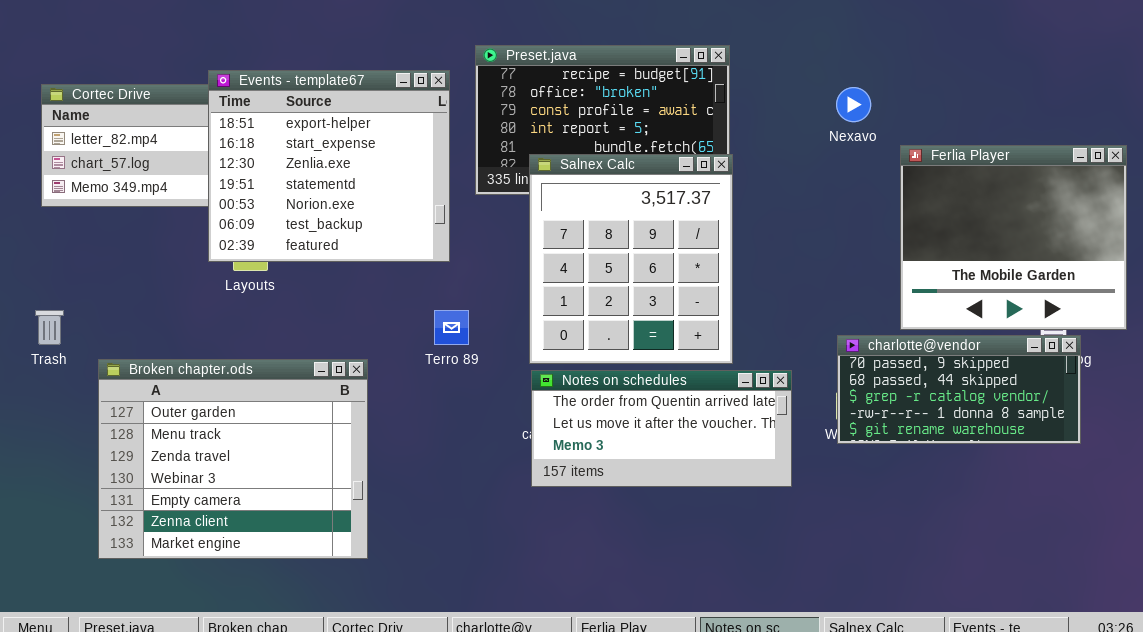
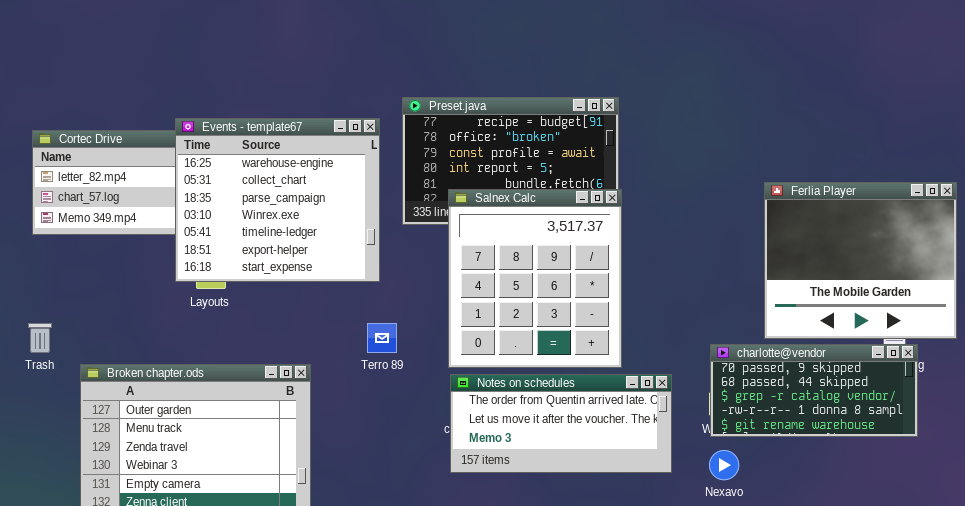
Events - template67: [208,70,450,262] -> [175,118,380,282], scrolled up 5 rows
Nexavo: [836,87,871,122] -> [709,450,739,480], moved

